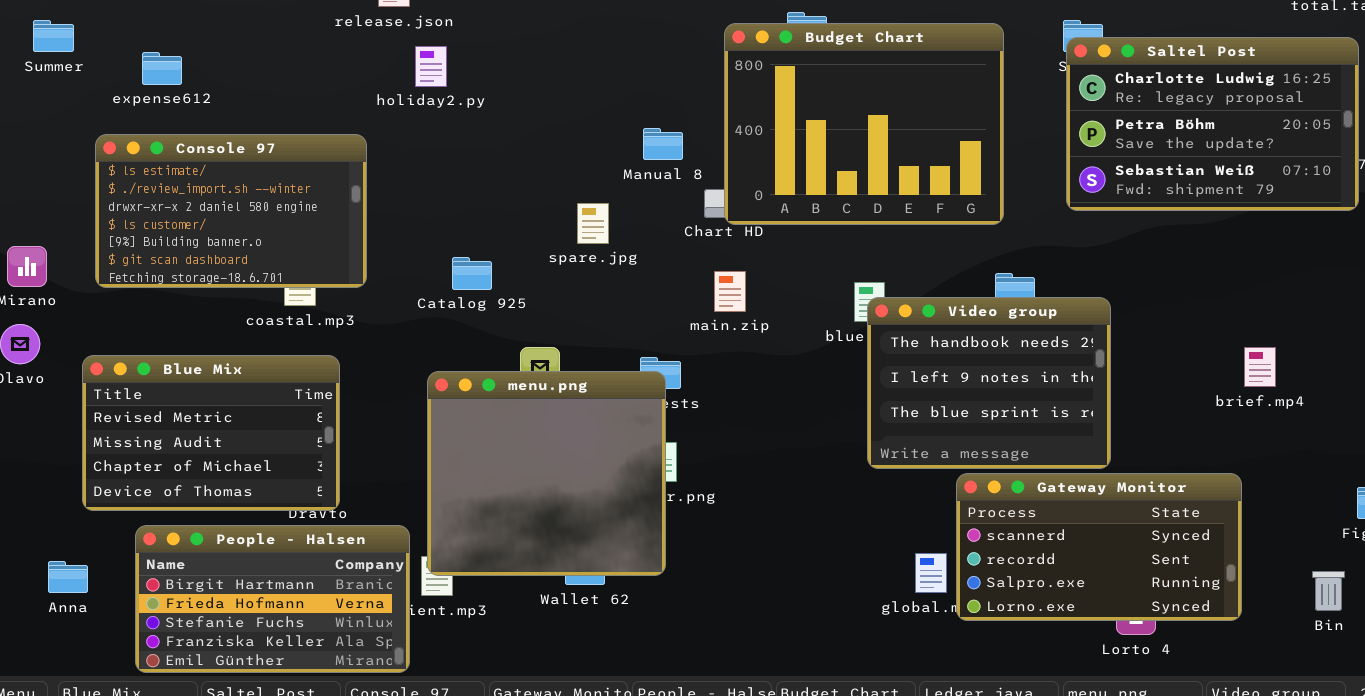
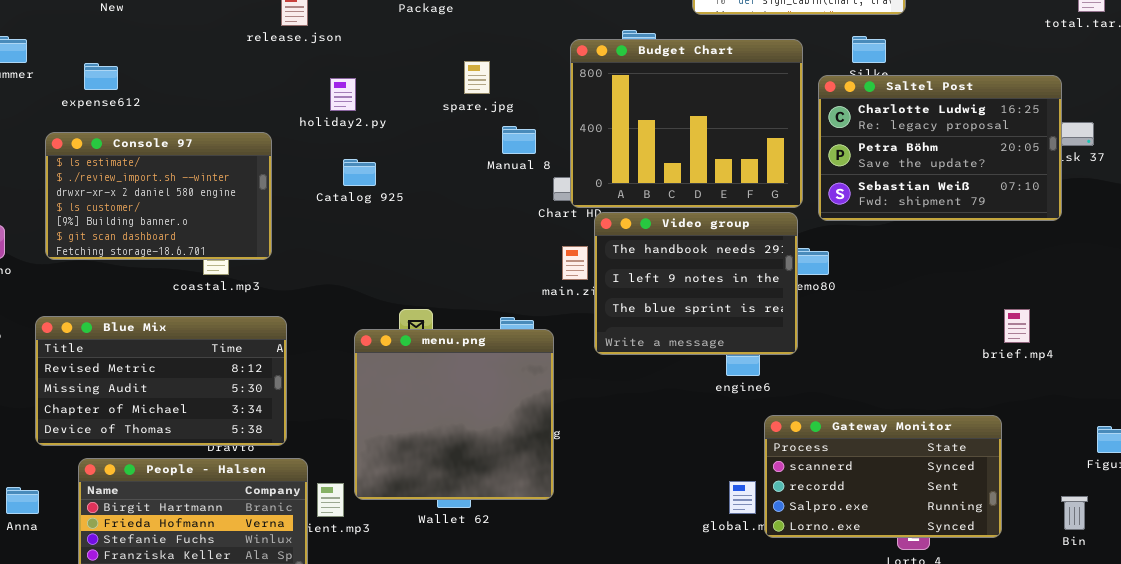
Saltel Post: [1066,37,1359,211] -> [818,75,1062,221], moved
holiday2.py: [415,46,447,87] -> [330,78,356,111], moved
spare.jpg: [577,203,609,244] -> [464,61,490,94], moved
Catalog 925: [452,257,492,290] -> [343,159,376,186], moved
Video group: [867,297,1111,469] -> [594,212,798,355], moved
Blue Mix: [82,355,340,511] -> [35,316,287,446], resized
menu.png: [427,371,666,576] -> [354,329,554,500], moved

